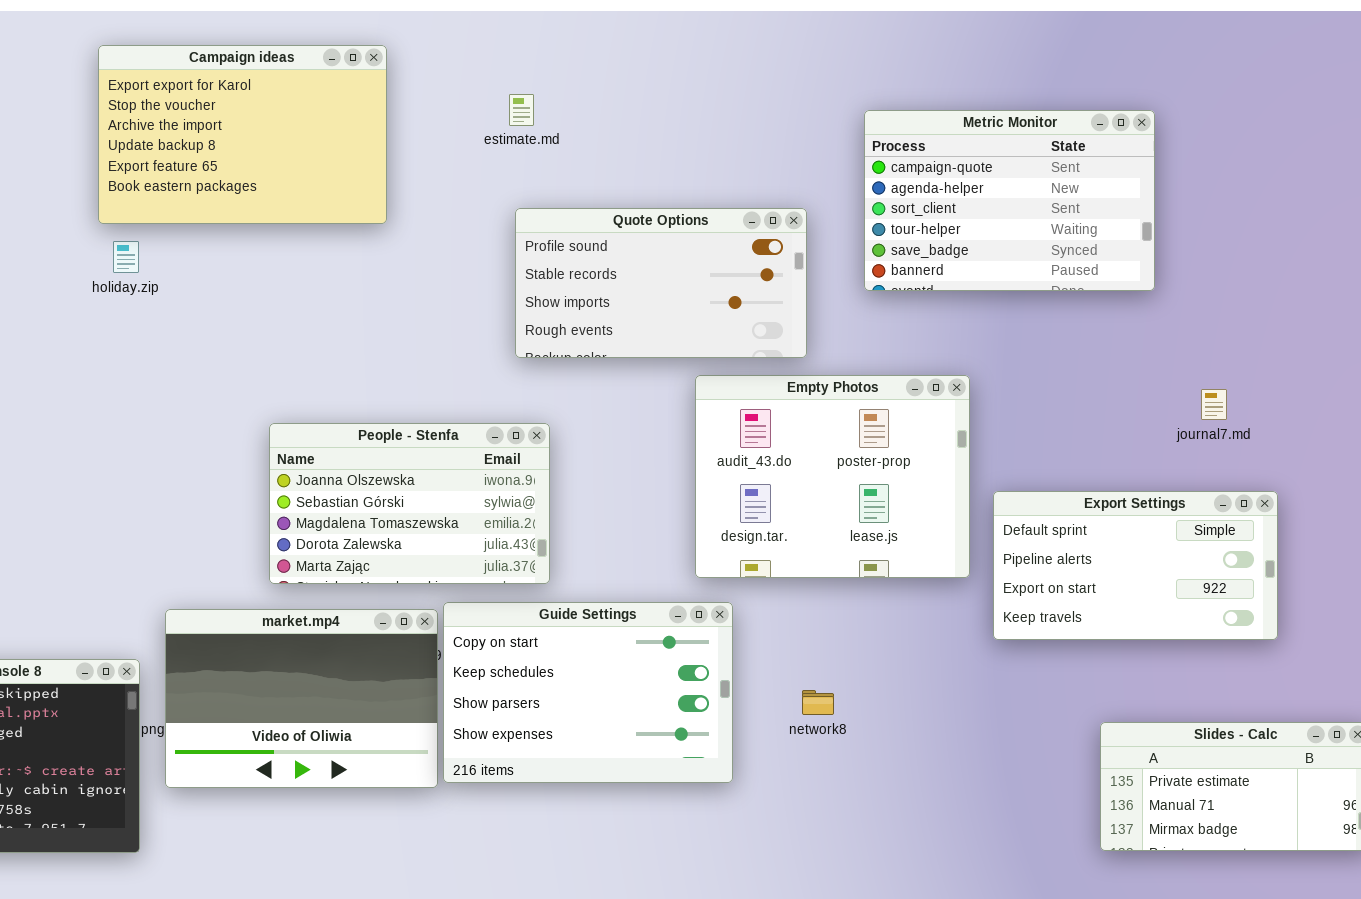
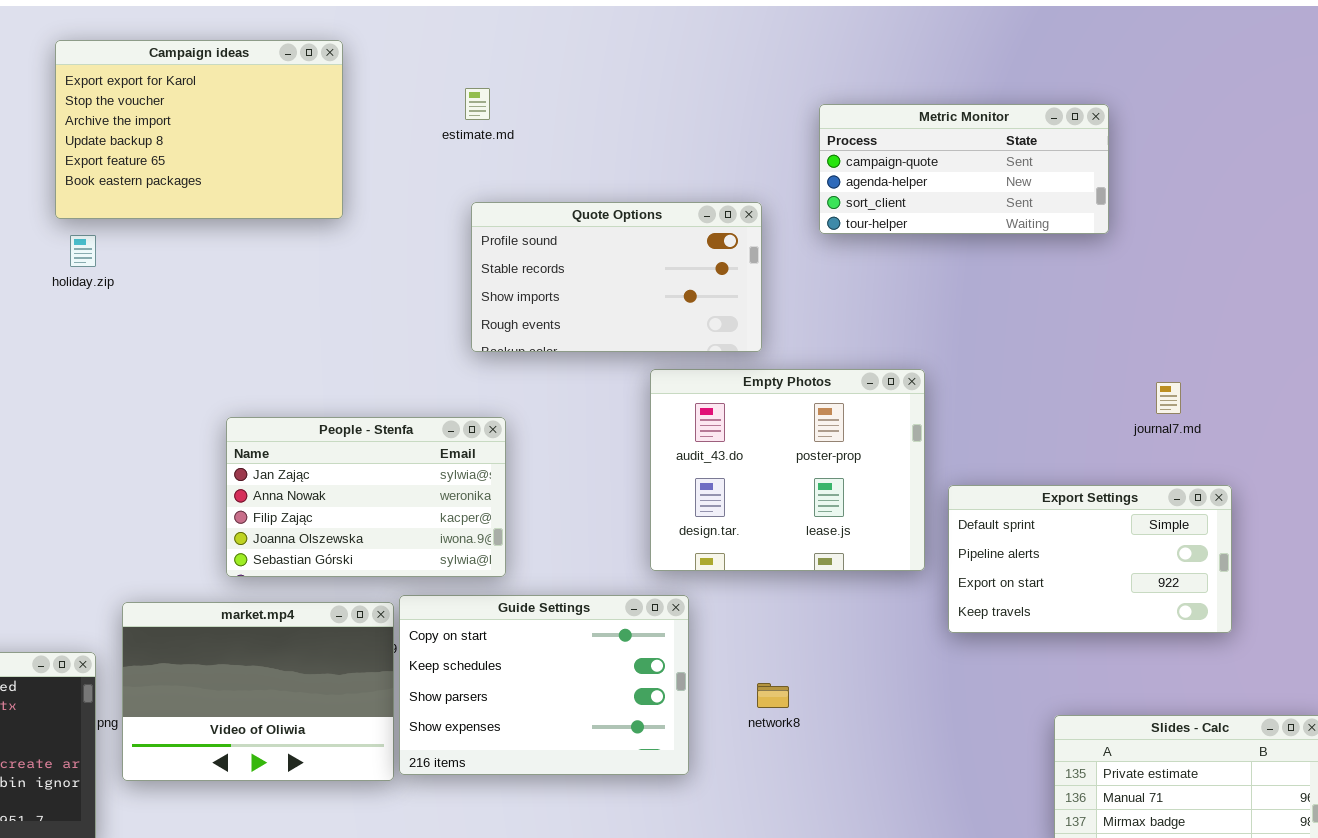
Metric Monitor: [864,110,1155,291] -> [819,104,1109,234], resized
People - Stenfa: [269,423,550,584] -> [226,417,506,577], scrolled up 3 rows

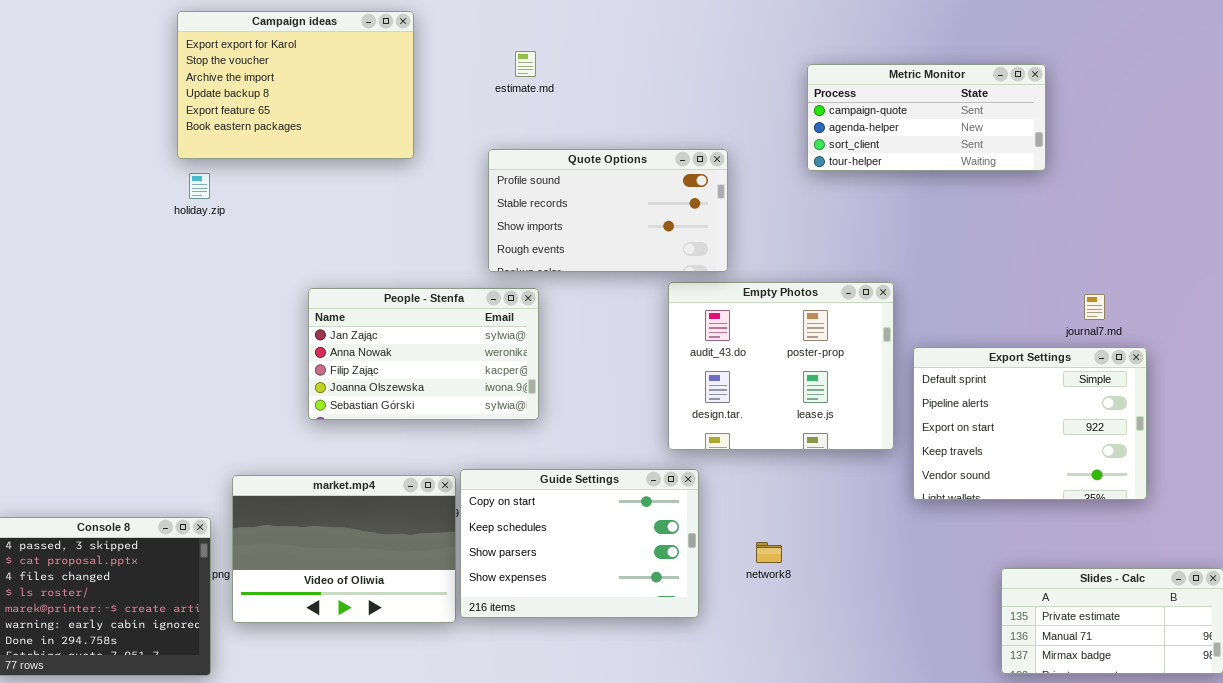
Quote Options: [471,202,762,352] -> [488,149,728,272], moved
People - Stenfa: [226,417,506,577] -> [308,288,539,420], moved
Export Settings: [948,485,1232,633] -> [913,347,1147,500], resized

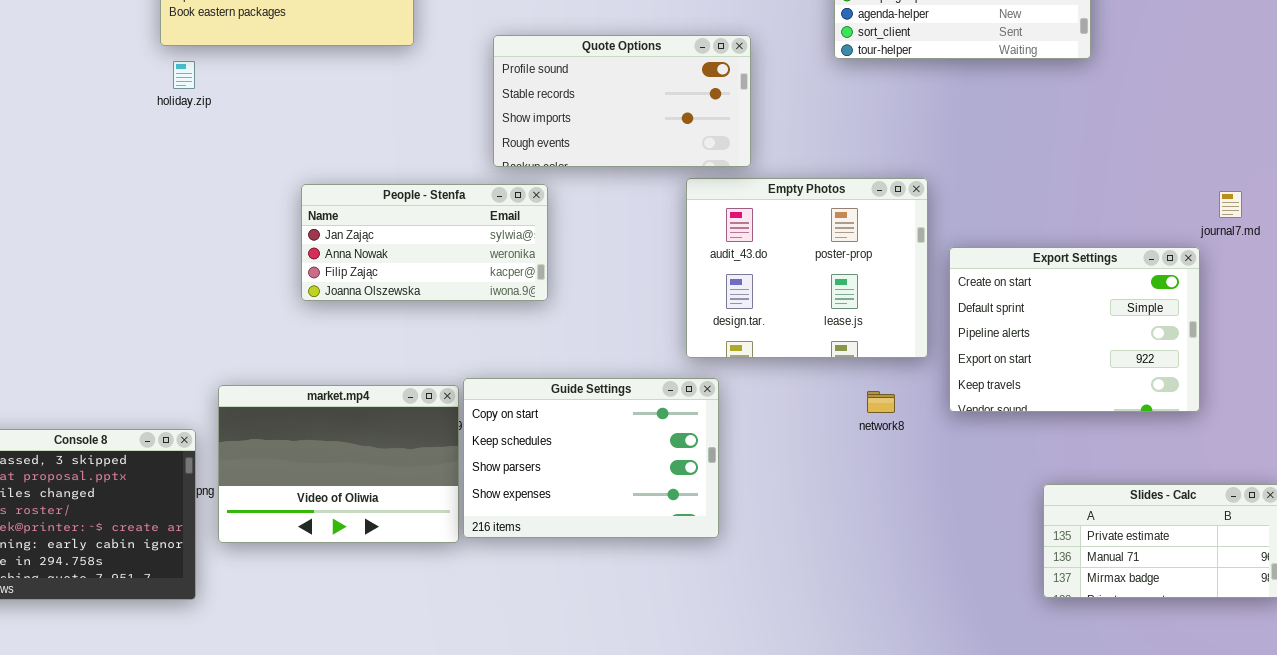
People - Stenfa: [308,288,539,420] -> [301,184,548,301], resized
journal7.md: [1084,294,1105,320] -> [1219,191,1242,218], moved
Export Settings: [913,347,1147,500] -> [949,247,1200,412], scrolled up 1 row
network8: [756,542,782,563] -> [867,391,895,413], moved

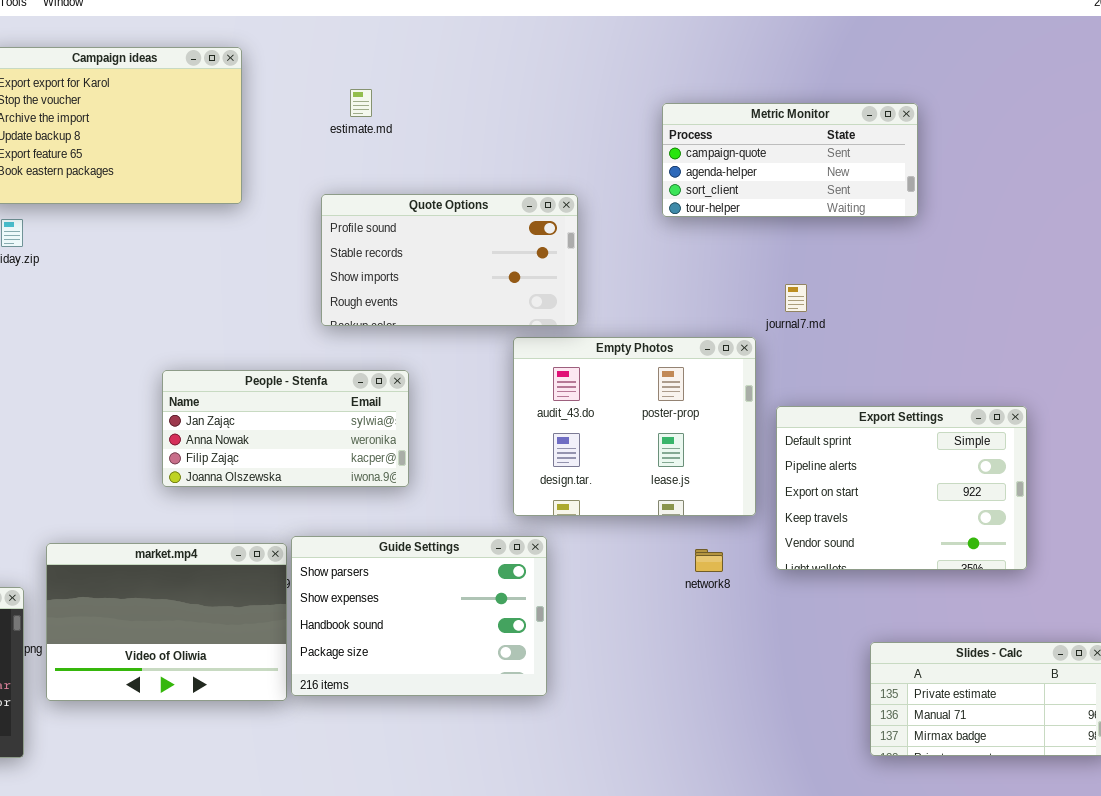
People - Stenfa: [301,184,548,301] -> [162,370,409,487], moved
journal7.md: [1219,191,1242,218] -> [785,284,807,312], moved
Export Settings: [949,247,1200,412] -> [776,406,1027,570], scrolled down 1 row
Guide Settings: [463,378,719,538] -> [291,536,547,696], scrolled down 2 rows

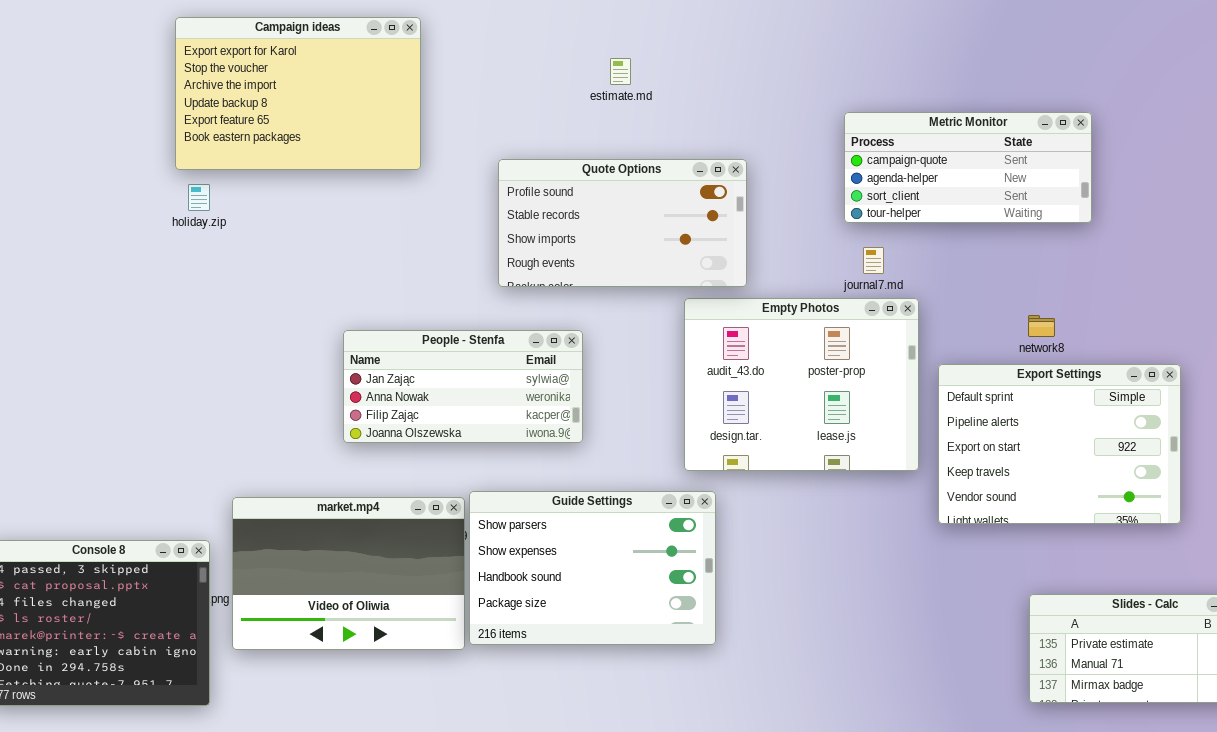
estimate.md: [350,89,372,117] -> [610,58,631,85], moved
Metric Monitor: [662,103,918,217] -> [844,112,1092,223], moved
journal7.md: [785,284,807,312] -> [863,247,884,274], moved
network8: [695,549,723,572] -> [1028,315,1055,337], moved

